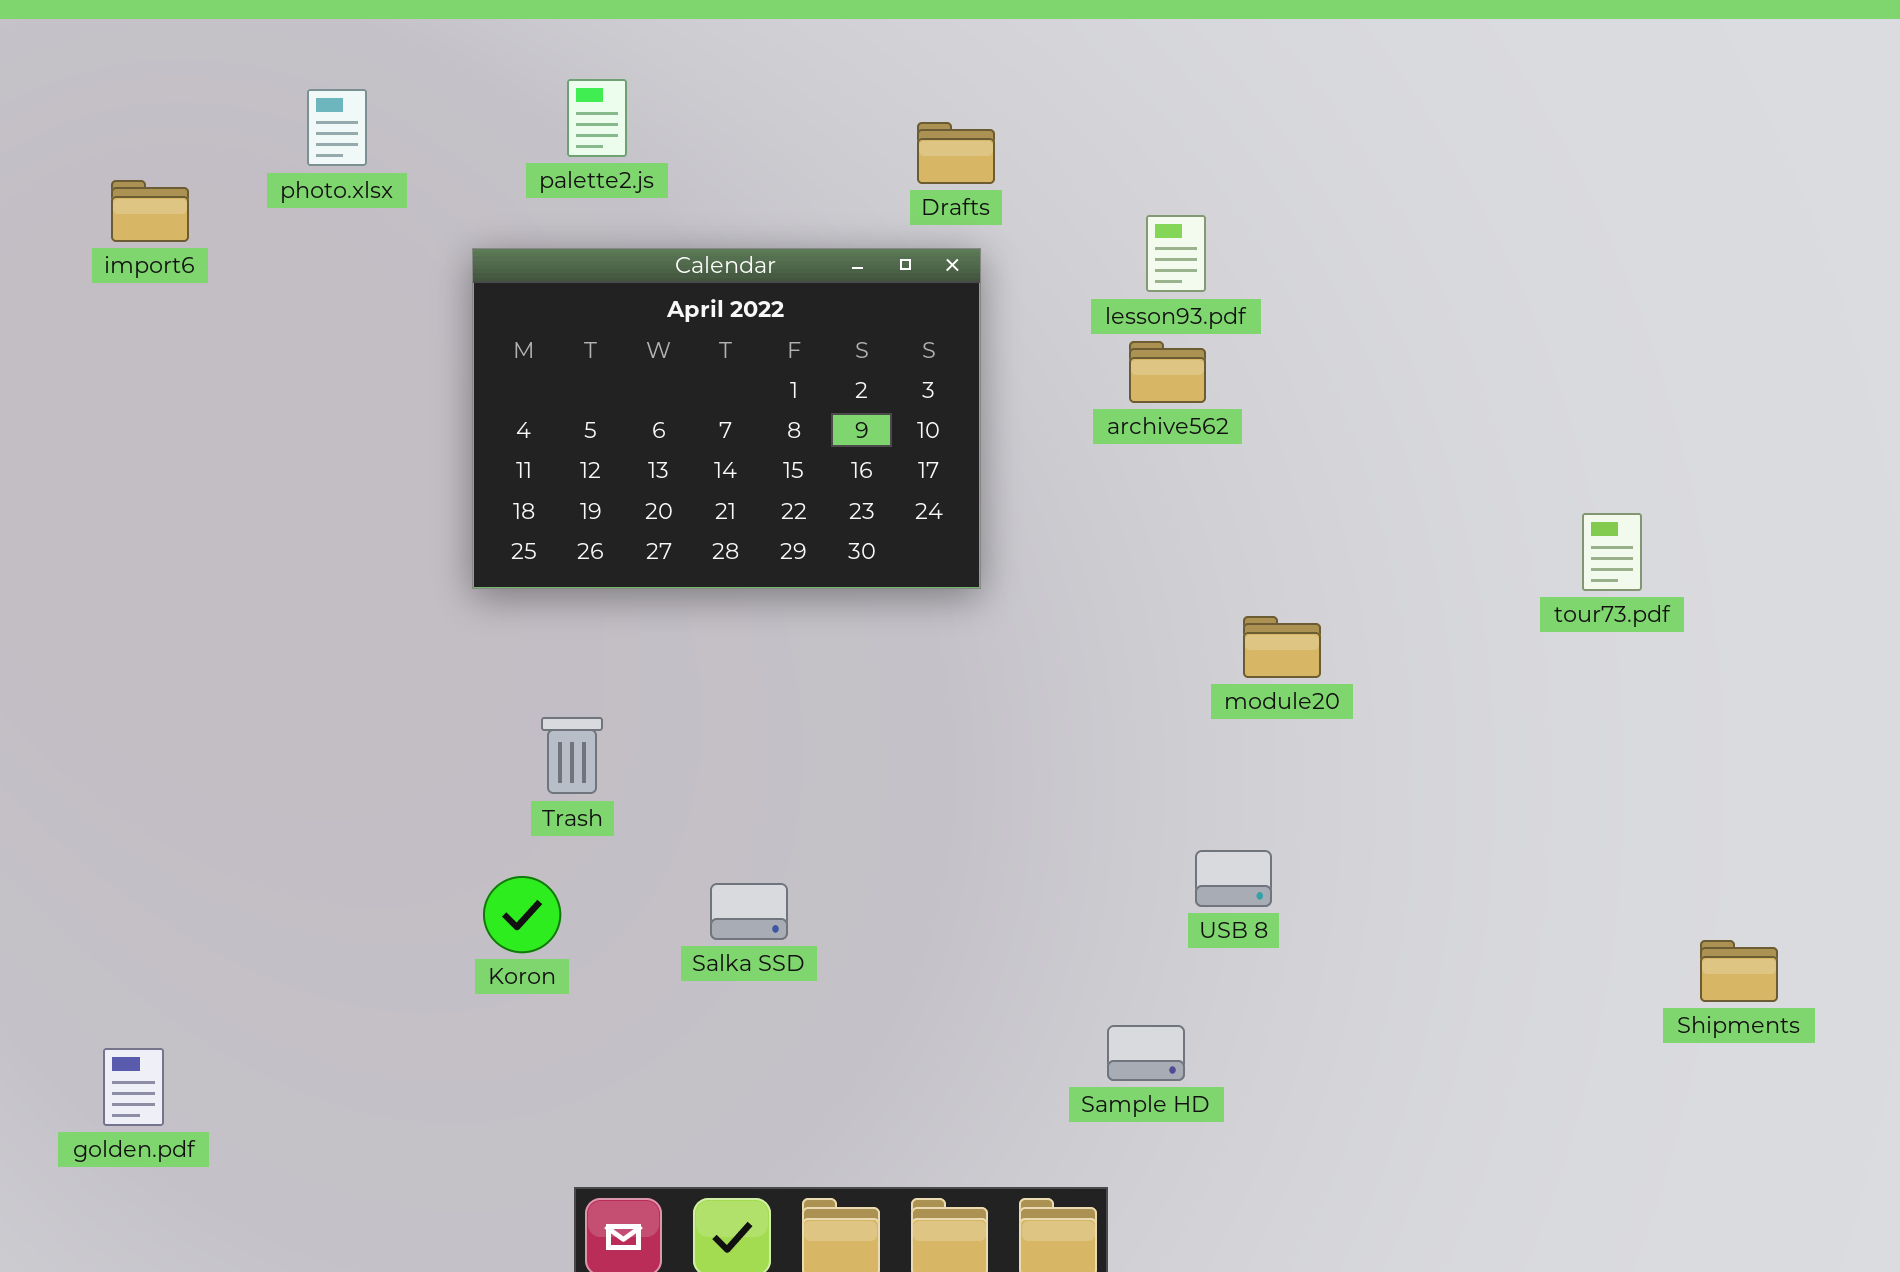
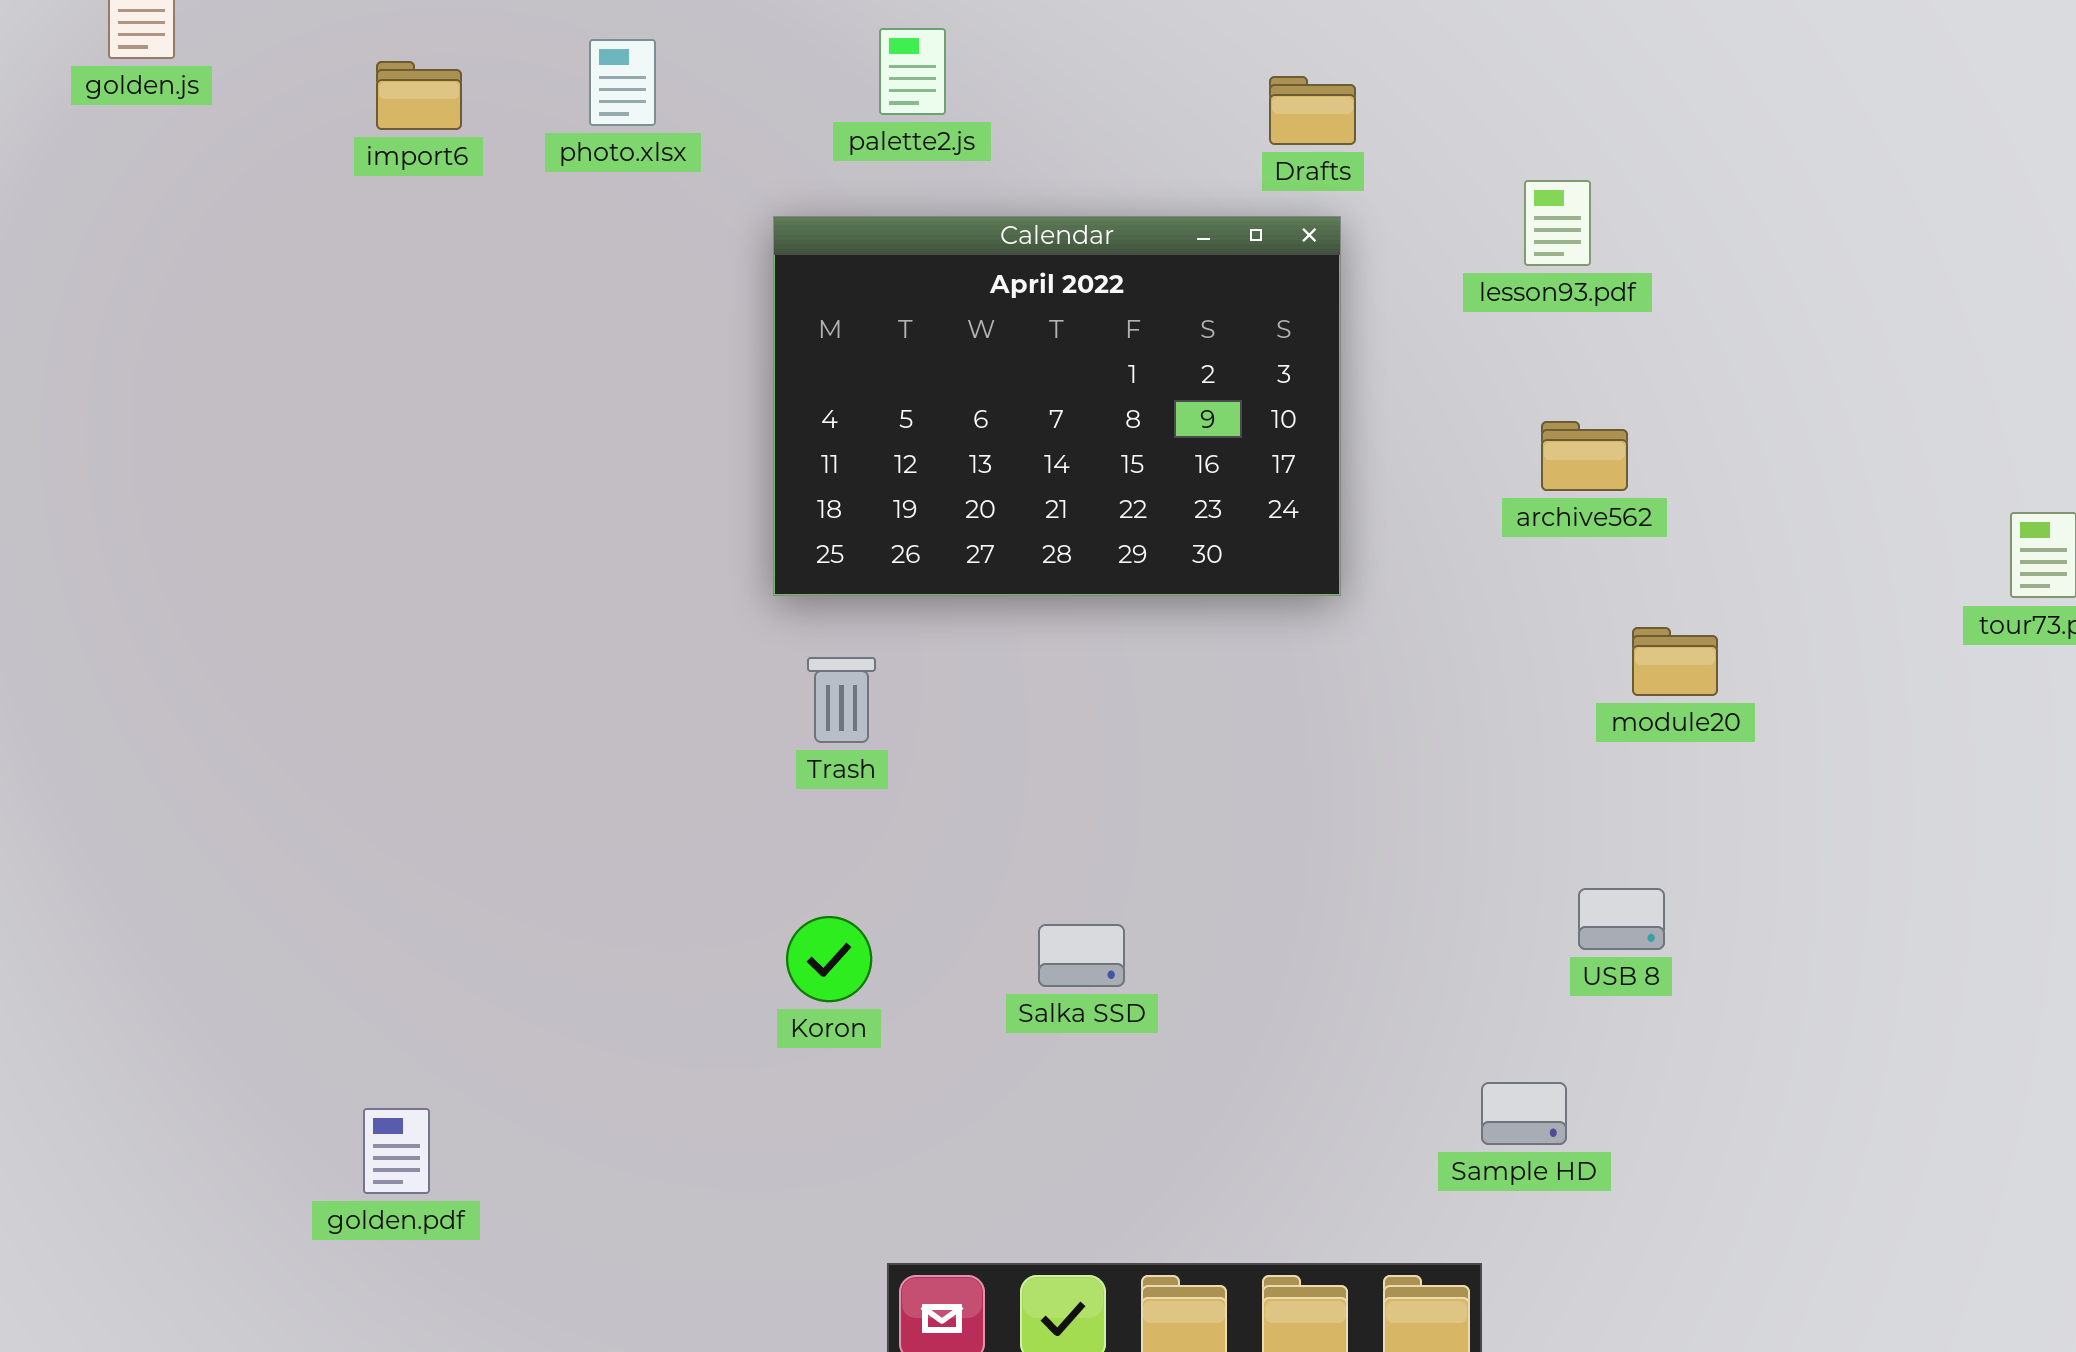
import6: [111,180,189,242] -> [376,61,462,130], moved
archive562: [1129,341,1206,403] -> [1541,421,1628,491], moved
Trash: [541,717,603,794] -> [807,657,876,743], moved

